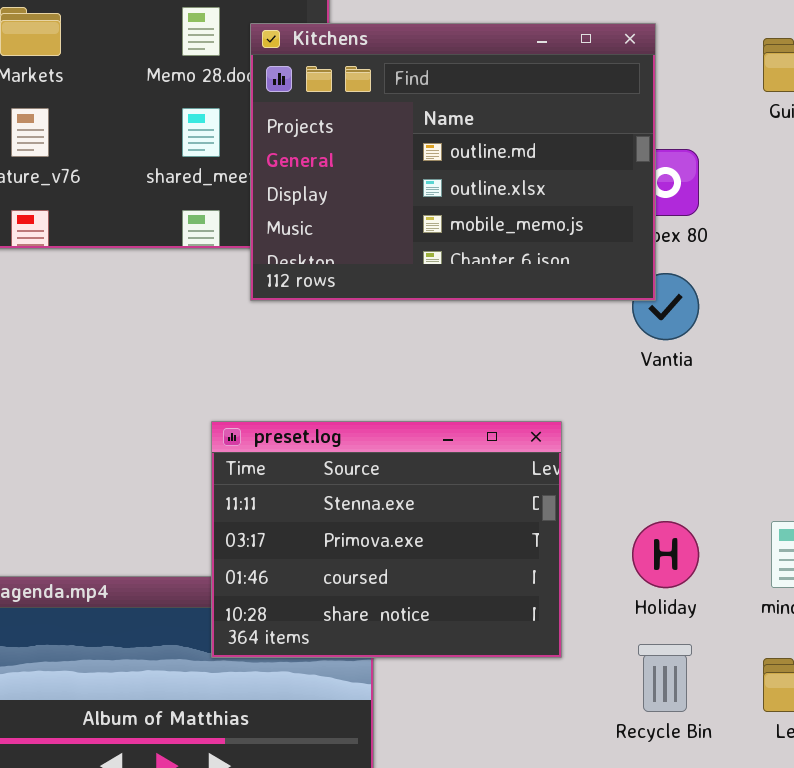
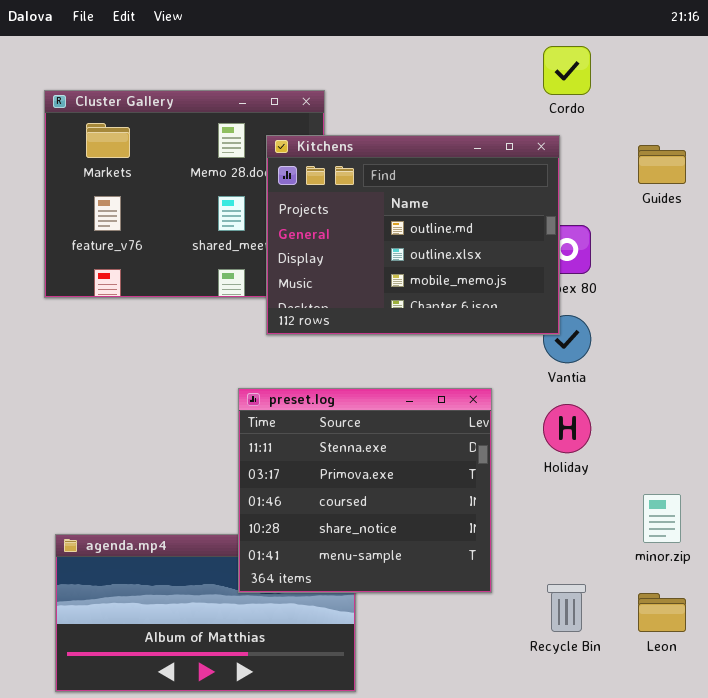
preset.log: [211,421,562,658] -> [238,388,492,593], resized
Holiday: [632,521,699,588] -> [543,404,591,453], moved

